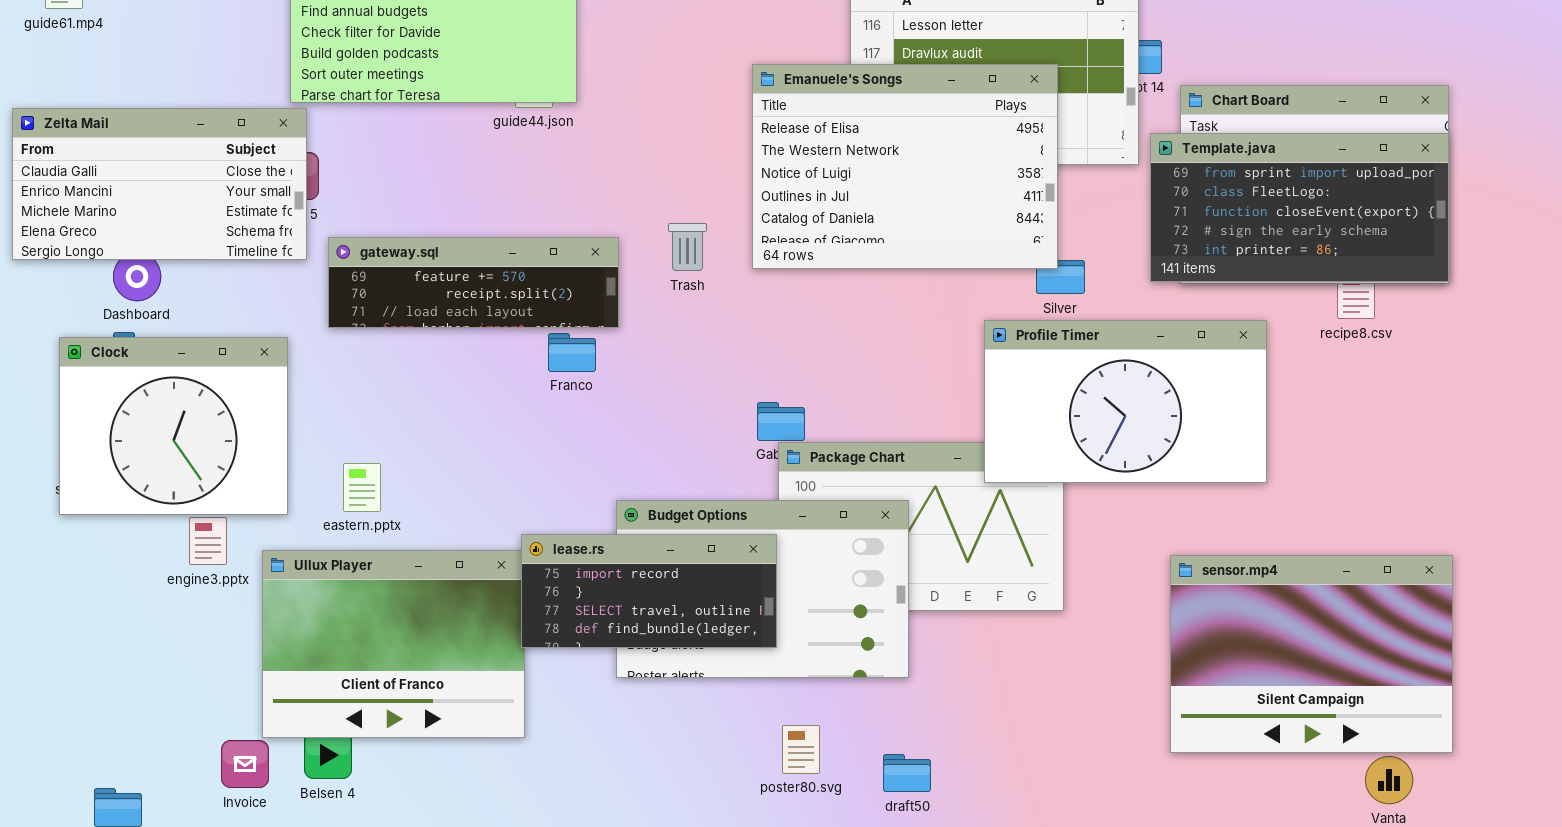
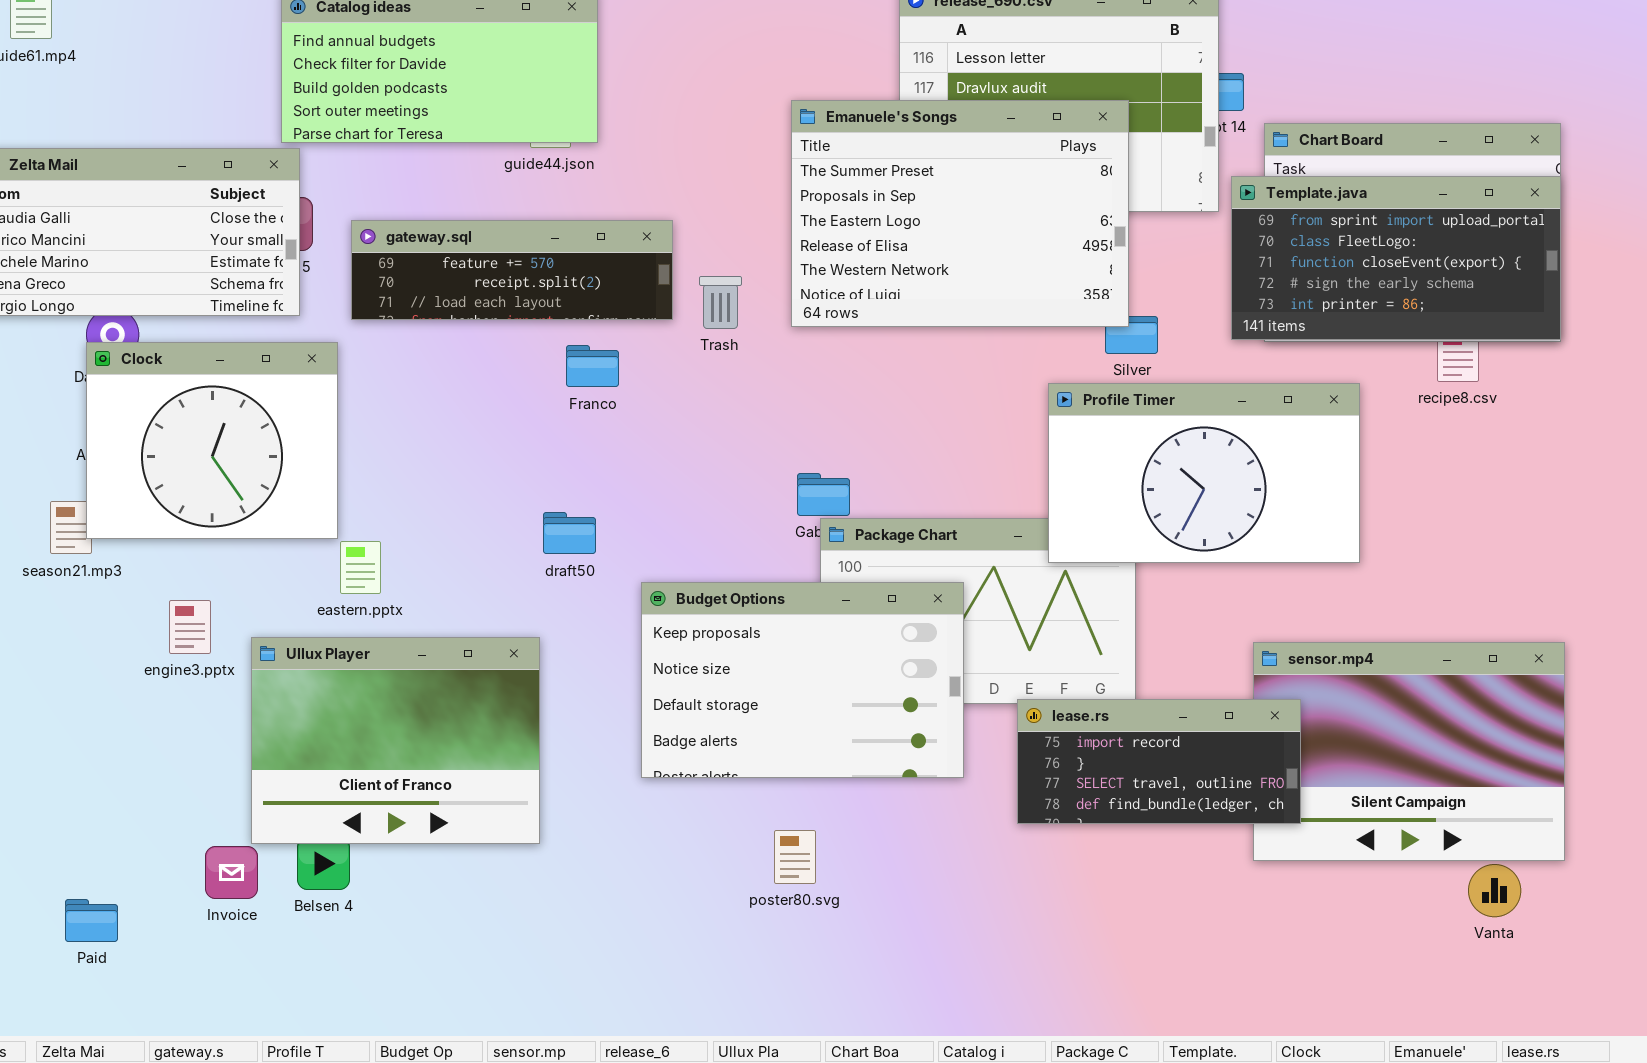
Emanuele's Songs: [752,64,1058,269] -> [791,100,1129,327], scrolled up 3 rows
gateway.sql: [328,237,619,328] -> [351,220,673,320], moved
Franco: [548,333,596,372] -> [566,345,619,387], moved
Clock: [59,337,288,515] -> [86,342,338,539], moved
lease.rs: [521,534,777,648] -> [1017,699,1301,824], moved
poster80.svg: [782,725,820,774] -> [774,830,816,884], moved
draft50: [883,754,931,792] -> [543,512,596,554], moved

